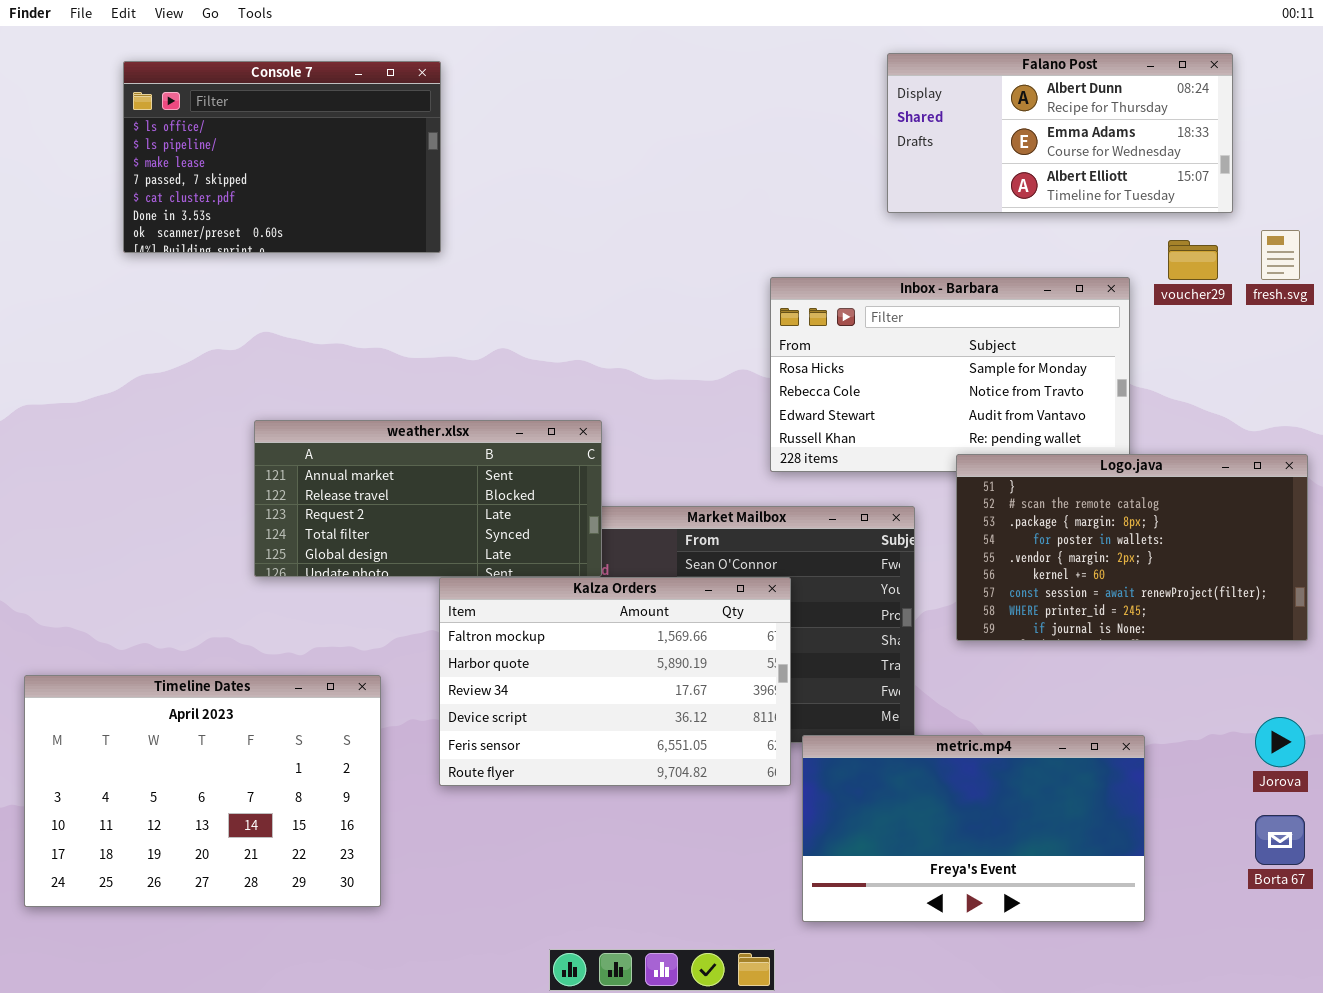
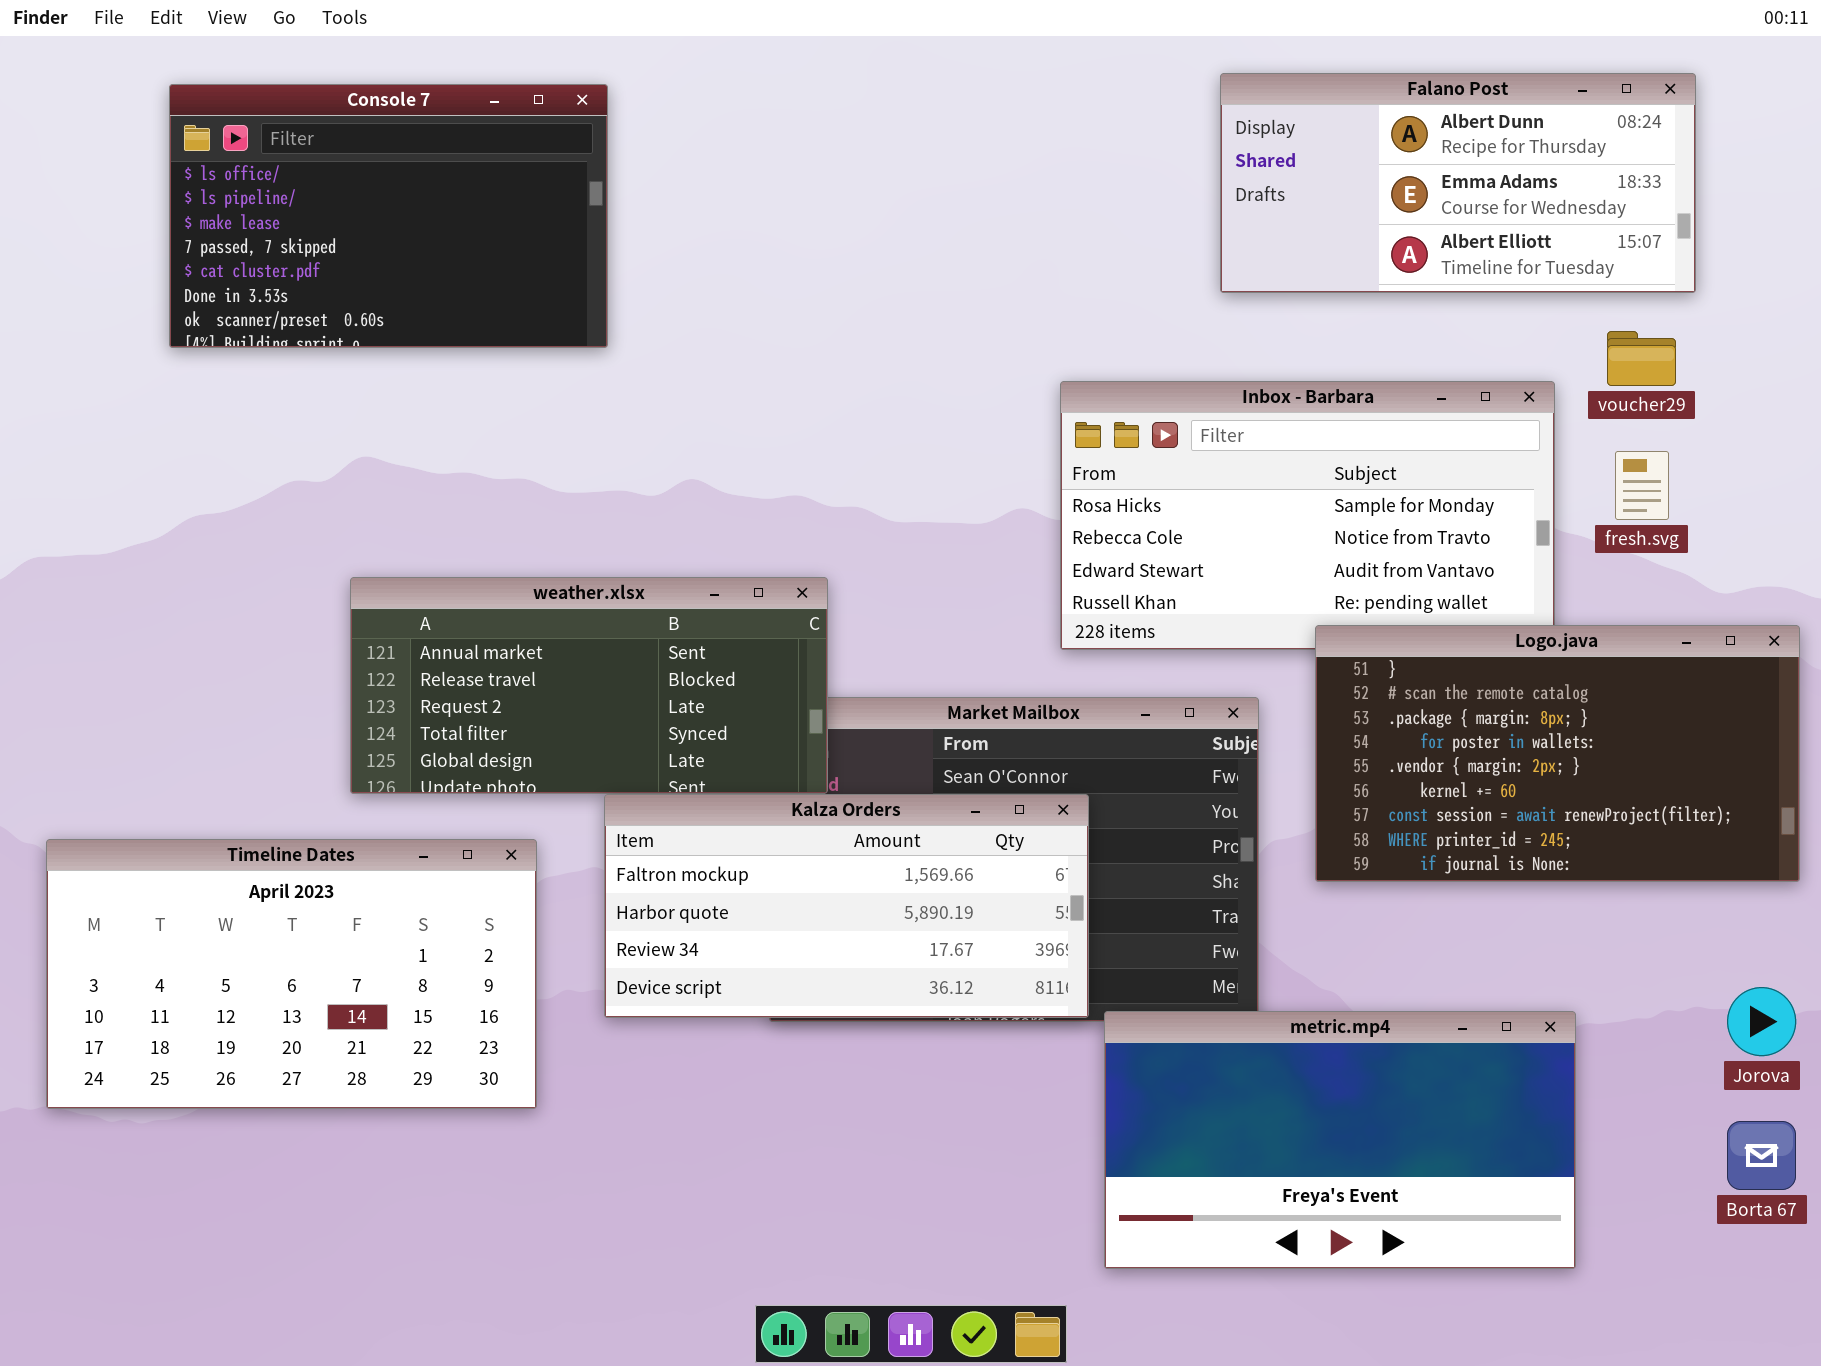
fresh.svg: [1261,230,1300,280] -> [1615,451,1669,520], moved
Kalza Orders: [439,577,791,786] -> [604,794,1089,1018], resized
Timeline Dates: [24,675,381,907] -> [46,839,537,1109], moved, resized

